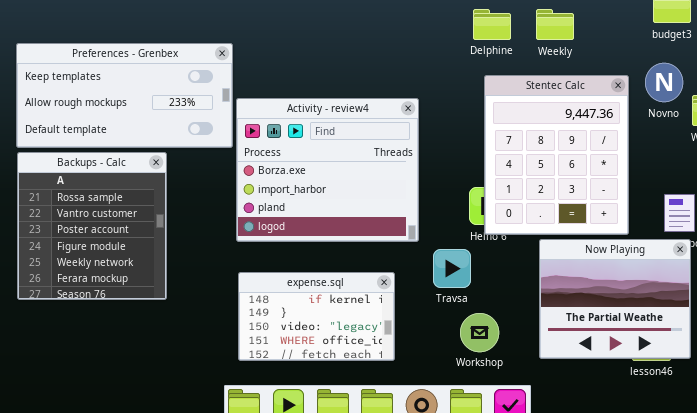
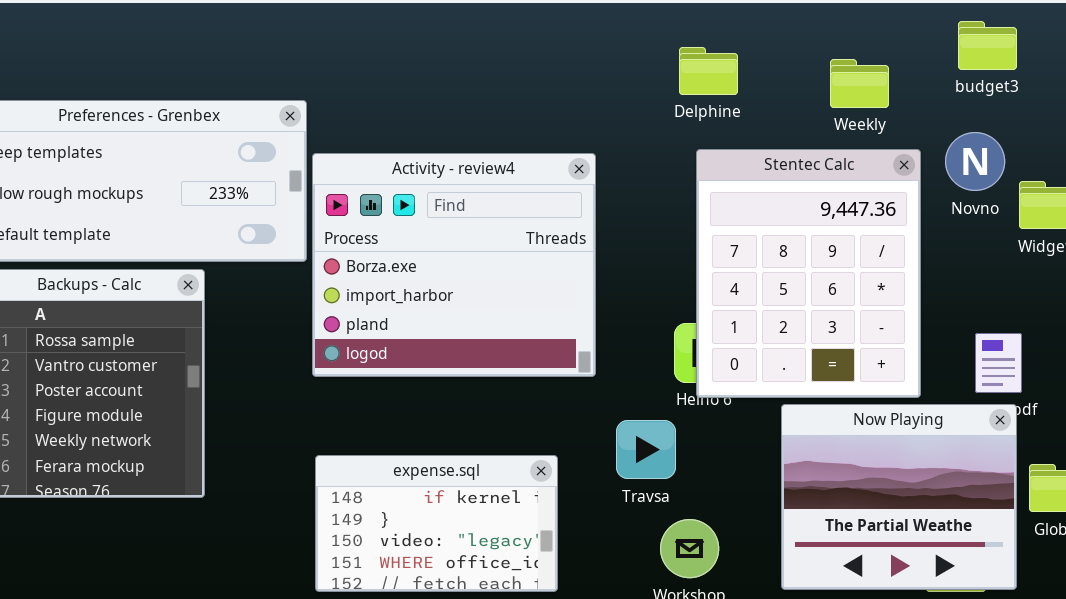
Weekly: [536,9,574,40] -> [830,59,889,108], moved
Activity - review4: [236,98,419,242] -> [312,153,596,377], moved

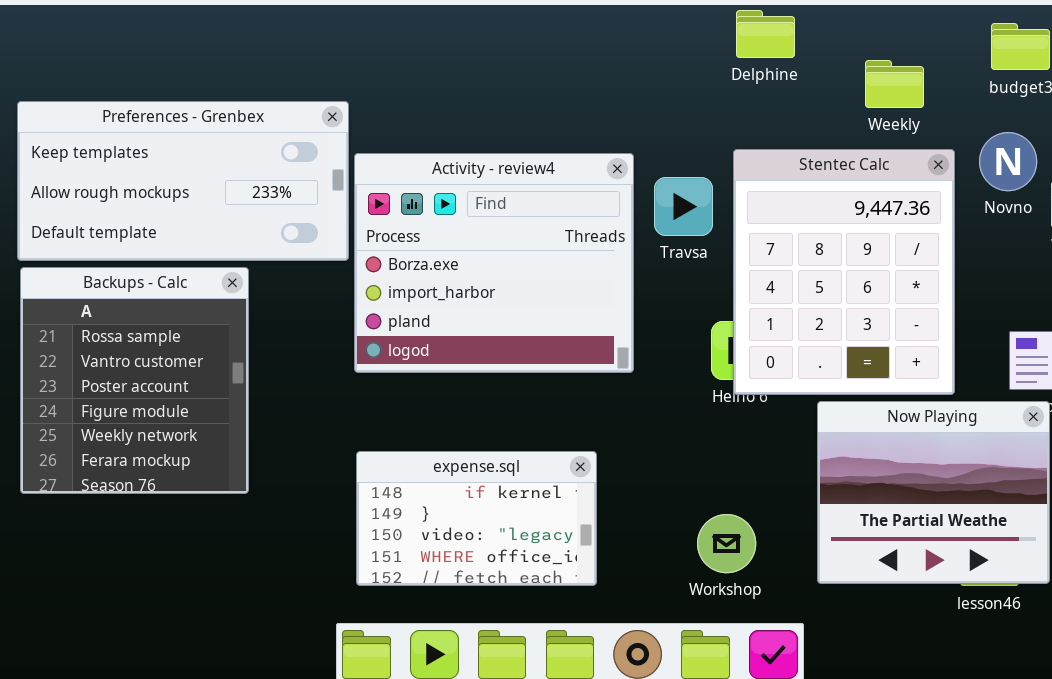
Delphine: [679,47,738,95] -> [736,10,795,58], moved
Travsa: [616,420,676,479] -> [654,177,713,236], moved

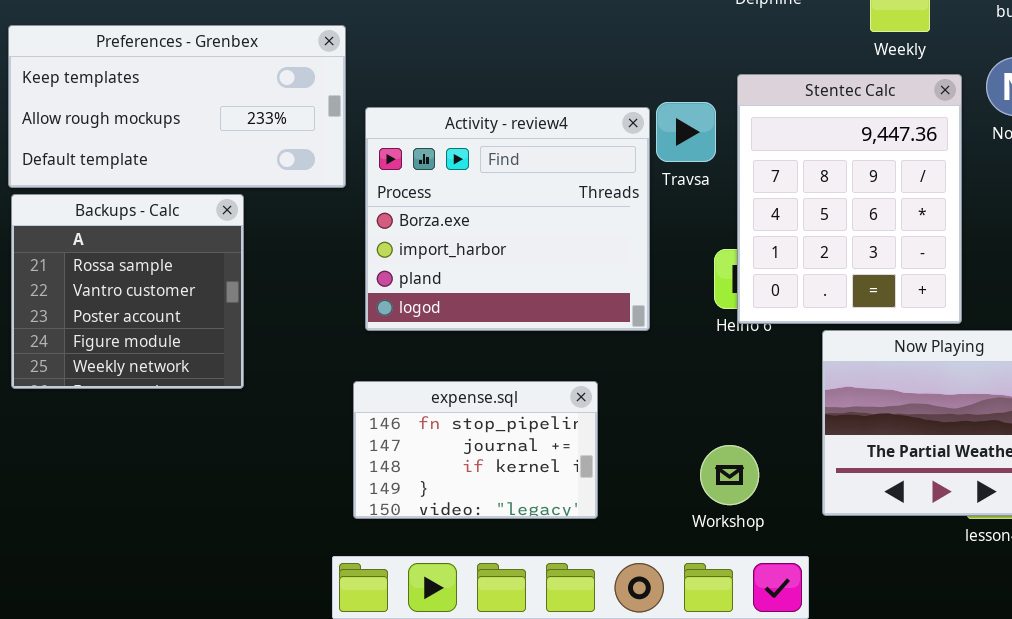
Activity - review4: [354,153,634,373] -> [365,107,650,331], moved
Backups - Calc: [20,267,249,494] -> [11,194,244,389], resized
expense.sql: [356,451,597,586] -> [353,381,598,519], scrolled up 2 rows

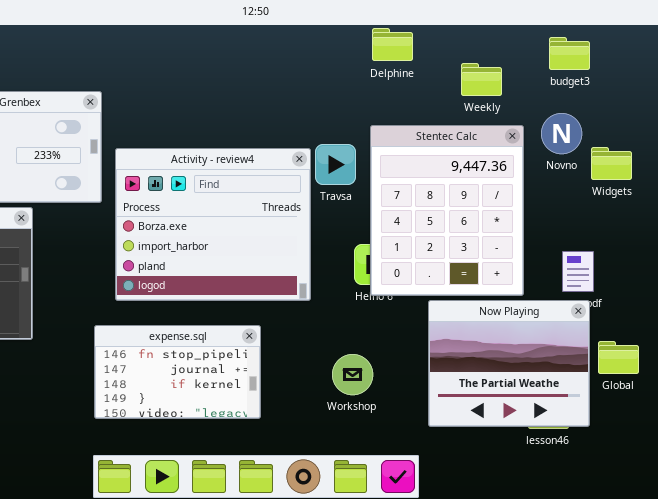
expense.sql: [353,381,598,519] -> [94,325,261,419], moved
Workshop: [700,445,759,505] -> [332,354,373,395], moved

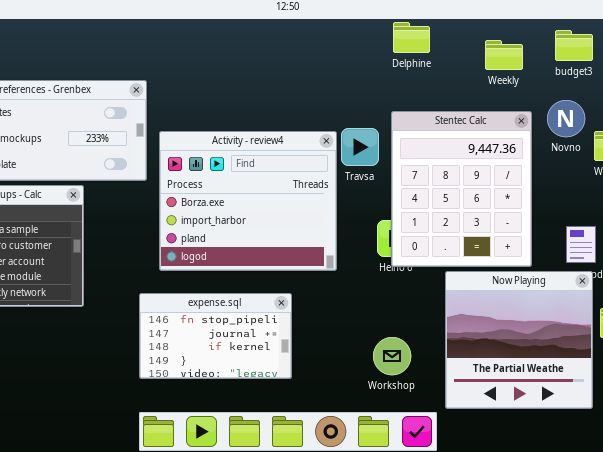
Weekly: [461,63,502,96] -> [485,40,523,70], moved
Now Playing: [428,300,590,427] -> [445,271,593,409], resized
Workshop: [332,354,373,395] -> [373,337,411,375], moved

